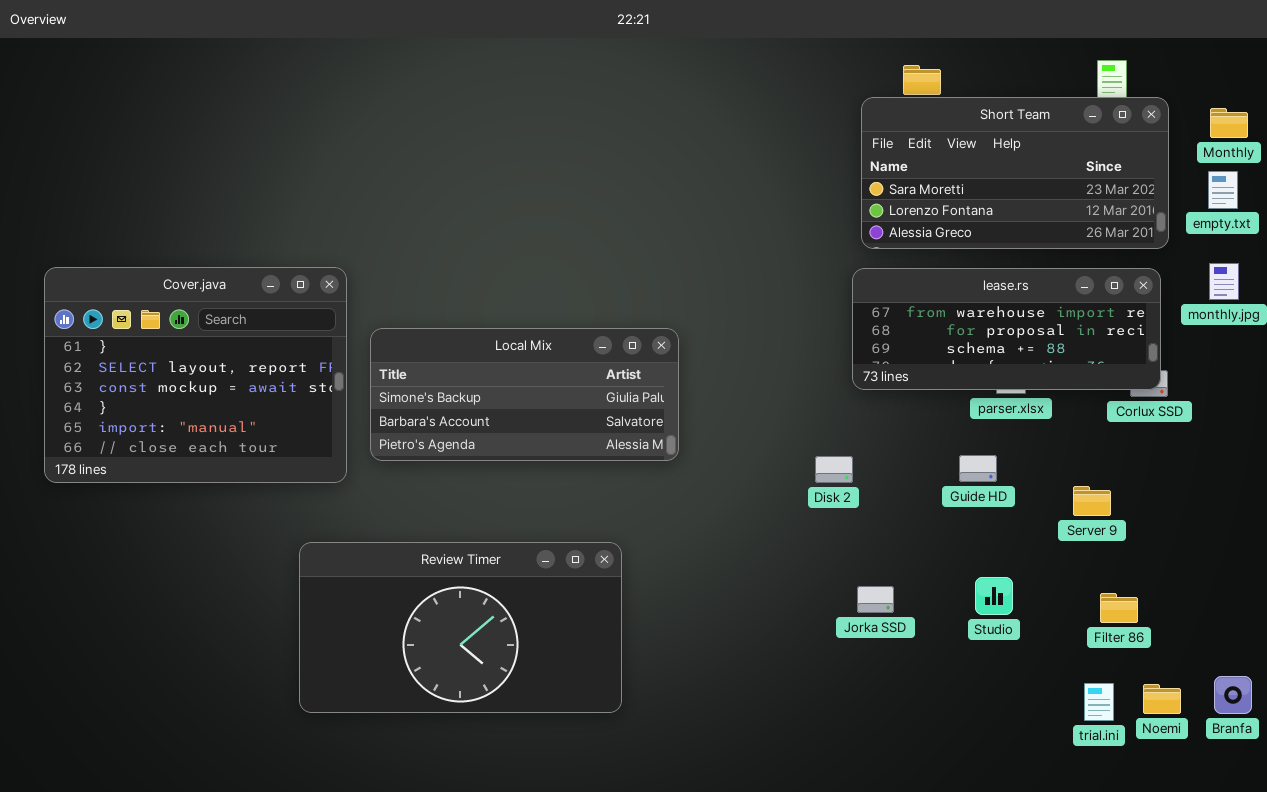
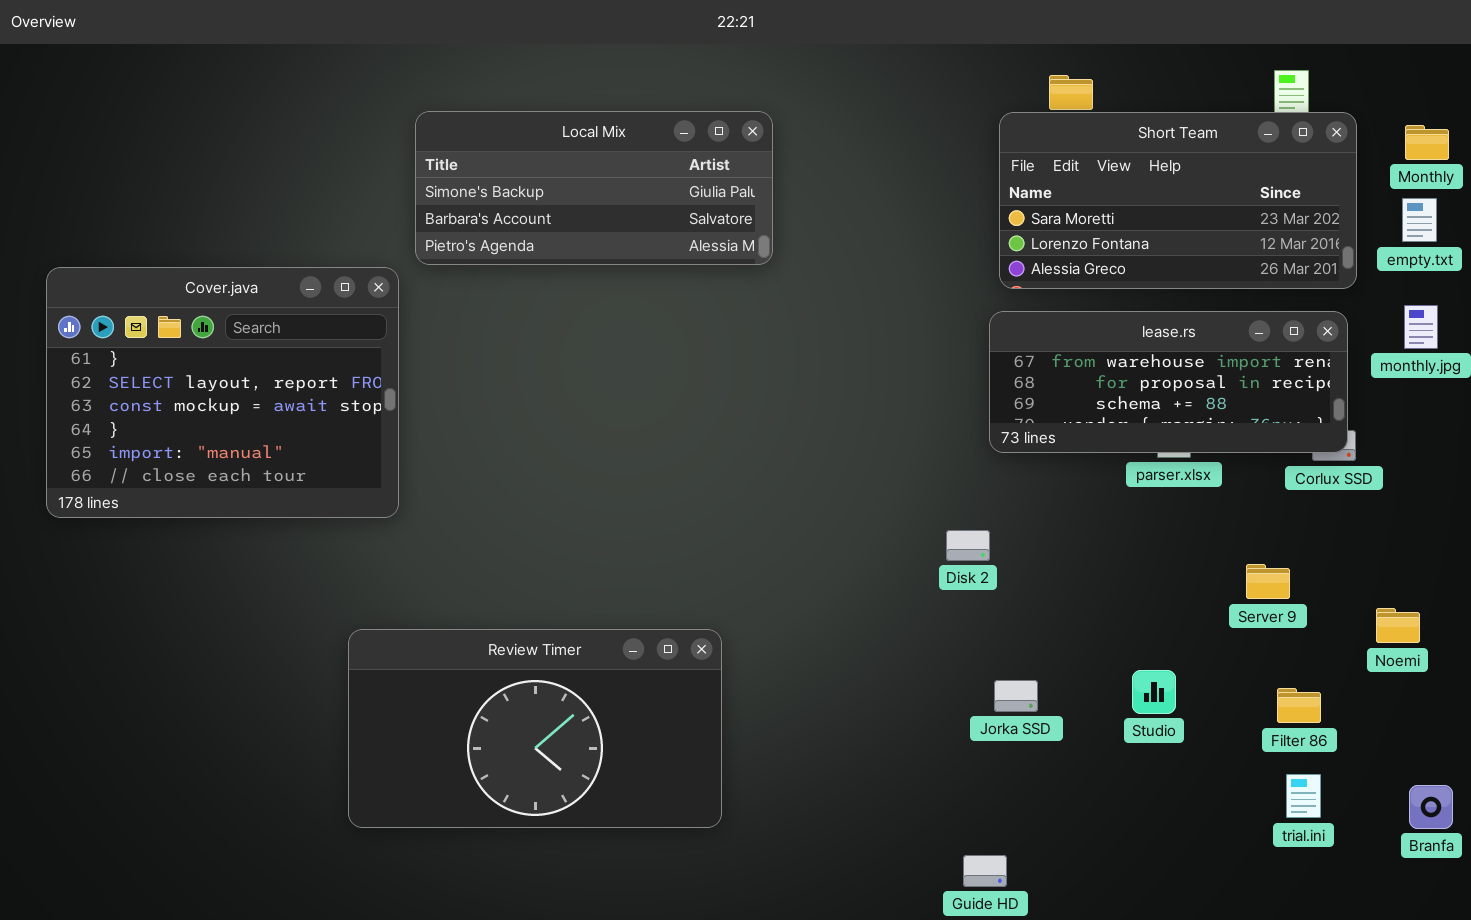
Cover.java: [44,267,347,483] -> [46,267,399,518], moved
Local Mix: [370,328,679,461] -> [415,111,773,265], moved
Guide HD: [959,455,997,482] -> [963,855,1007,887], moved
trial.ini: [1084,683,1114,721] -> [1286,774,1321,818], moved
Noemi: [1143,684,1181,714] -> [1376,608,1420,643], moved

